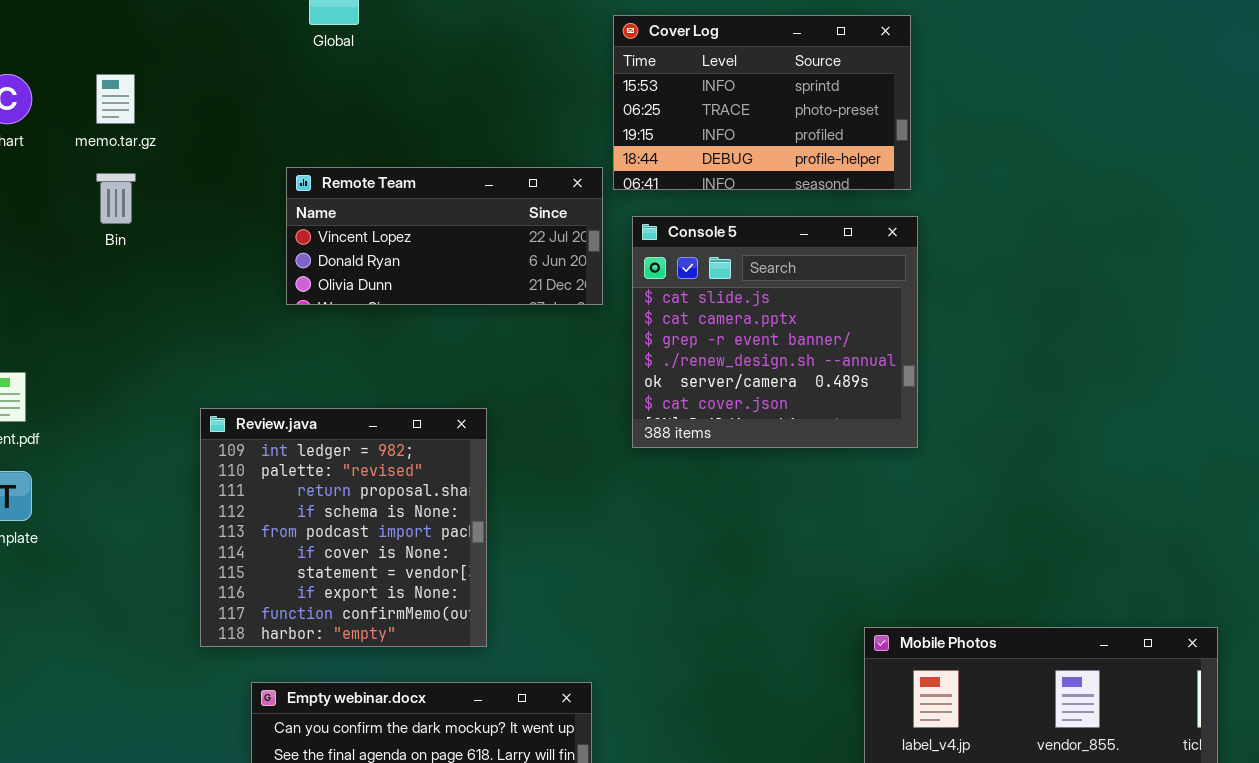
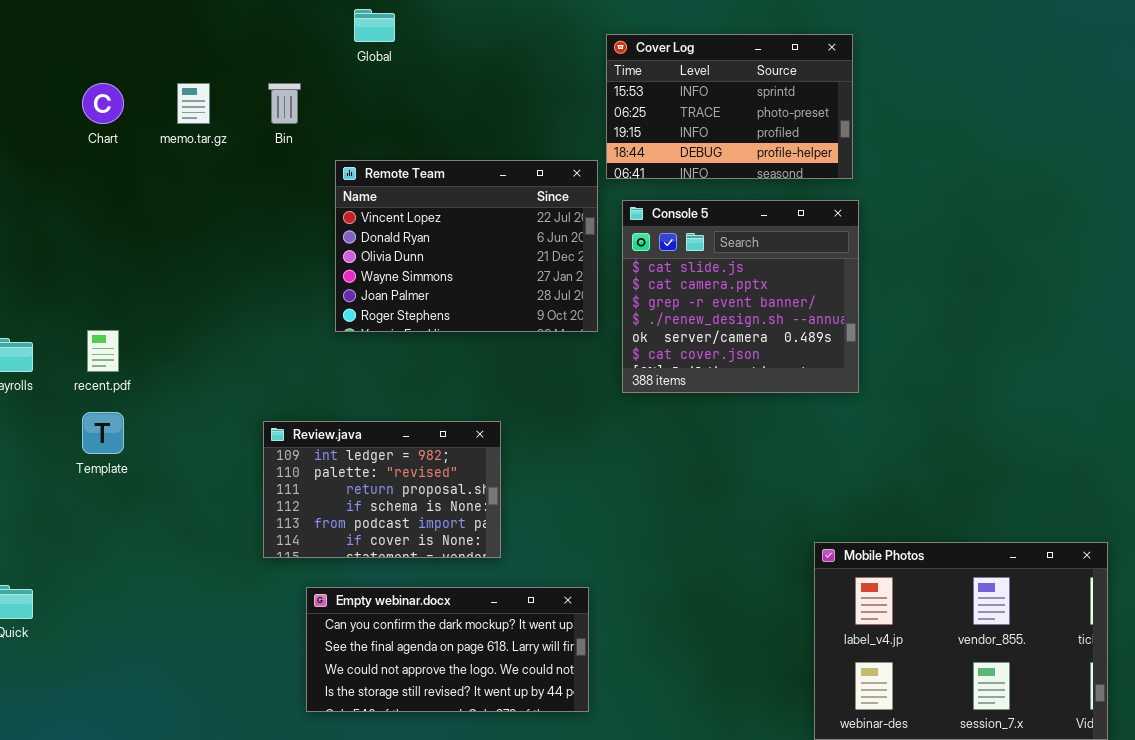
Remote Team: [286,167,603,305] -> [335,160,598,332], resized
Bin: [96,173,136,224] -> [268,83,301,124], moved
Review.java: [200,408,487,647] -> [263,421,501,558], resized

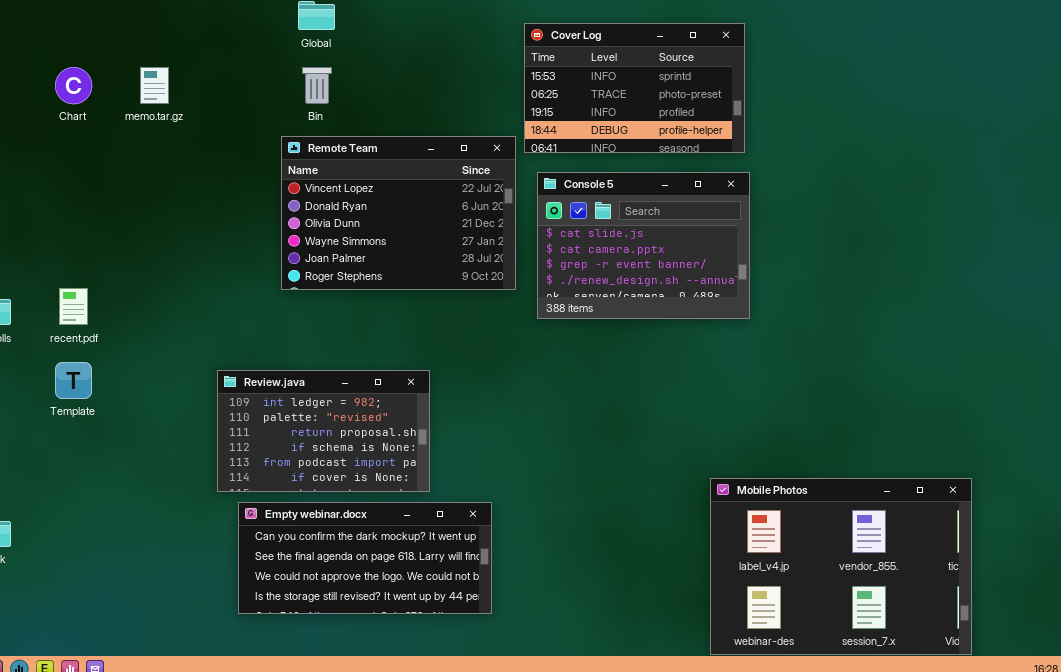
Bin: [268,83,301,124] -> [302,67,332,104], moved
Console 5: [622,200,859,393] -> [537,172,750,319], resized
Empty webinar.docx: [306,587,589,712] -> [238,502,492,614], moved

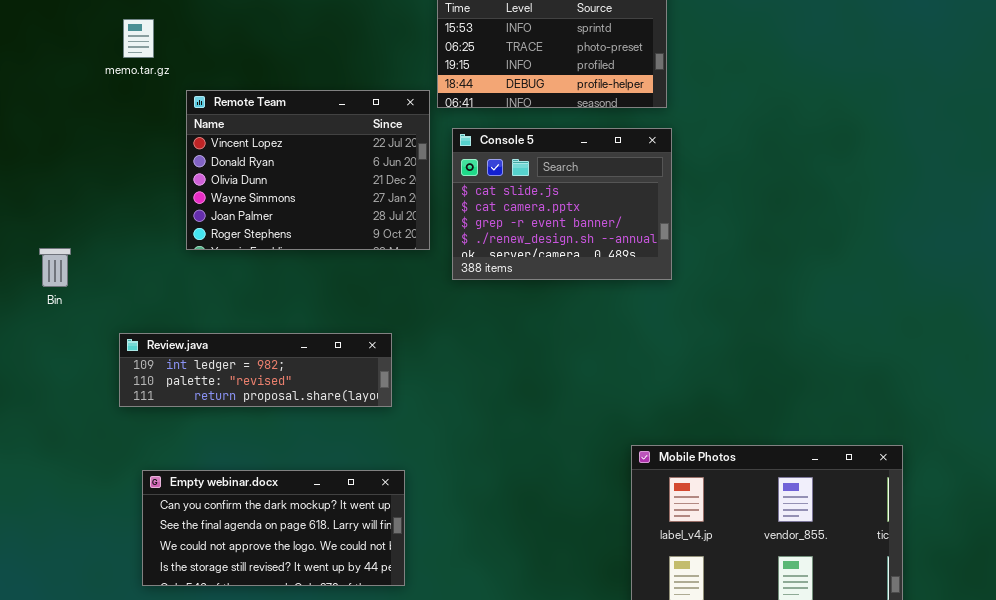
memo.tar.gz: [140,67,169,104] -> [123,19,154,58], moved
Bin: [302,67,332,104] -> [39,248,71,287], moved
Review.java: [217,370,430,492] -> [119,333,392,407], resized

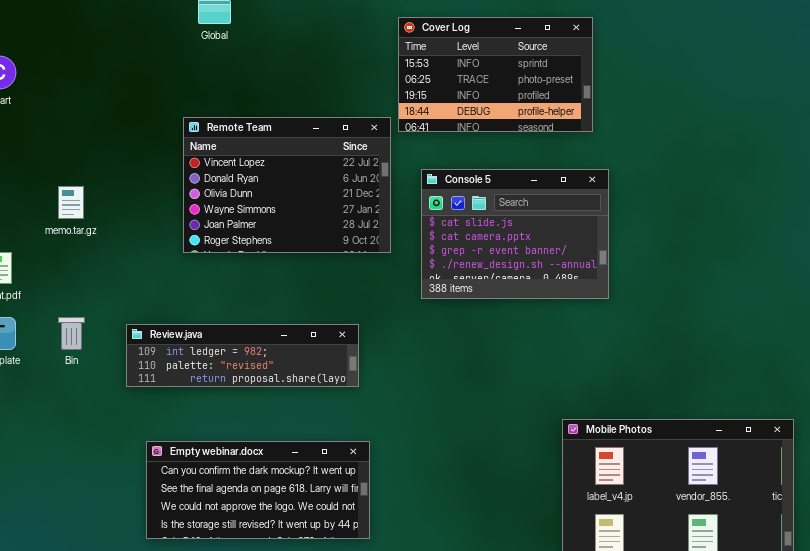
memo.tar.gz: [123,19,154,58] -> [58,186,84,219], moved
Console 5: [452,128,672,280] -> [421,169,609,299], moved
Bin: [39,248,71,287] -> [58,317,85,350], moved

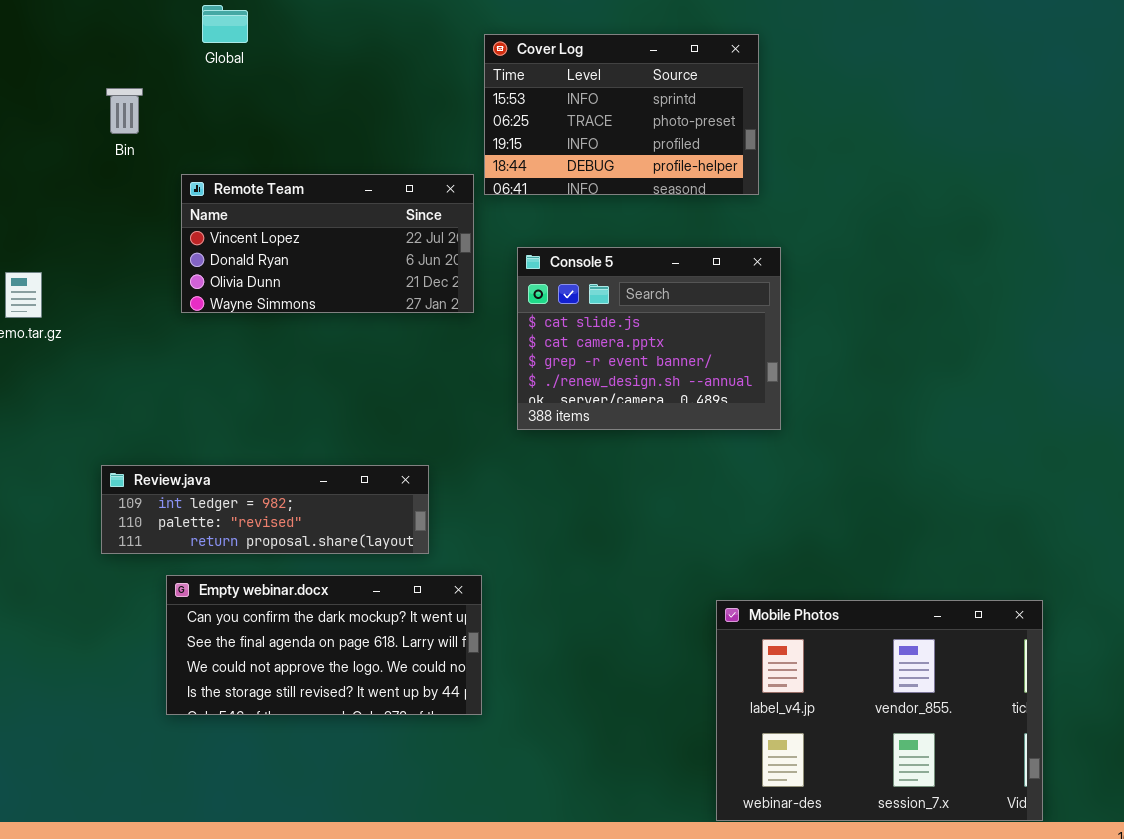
Remote Team: [183,117,391,253] -> [181,174,474,313], resized
Bin: [58,317,85,350] -> [106,88,143,134], moved
Empty webinar.docx: [146,441,370,539] -> [166,575,482,715], moved

